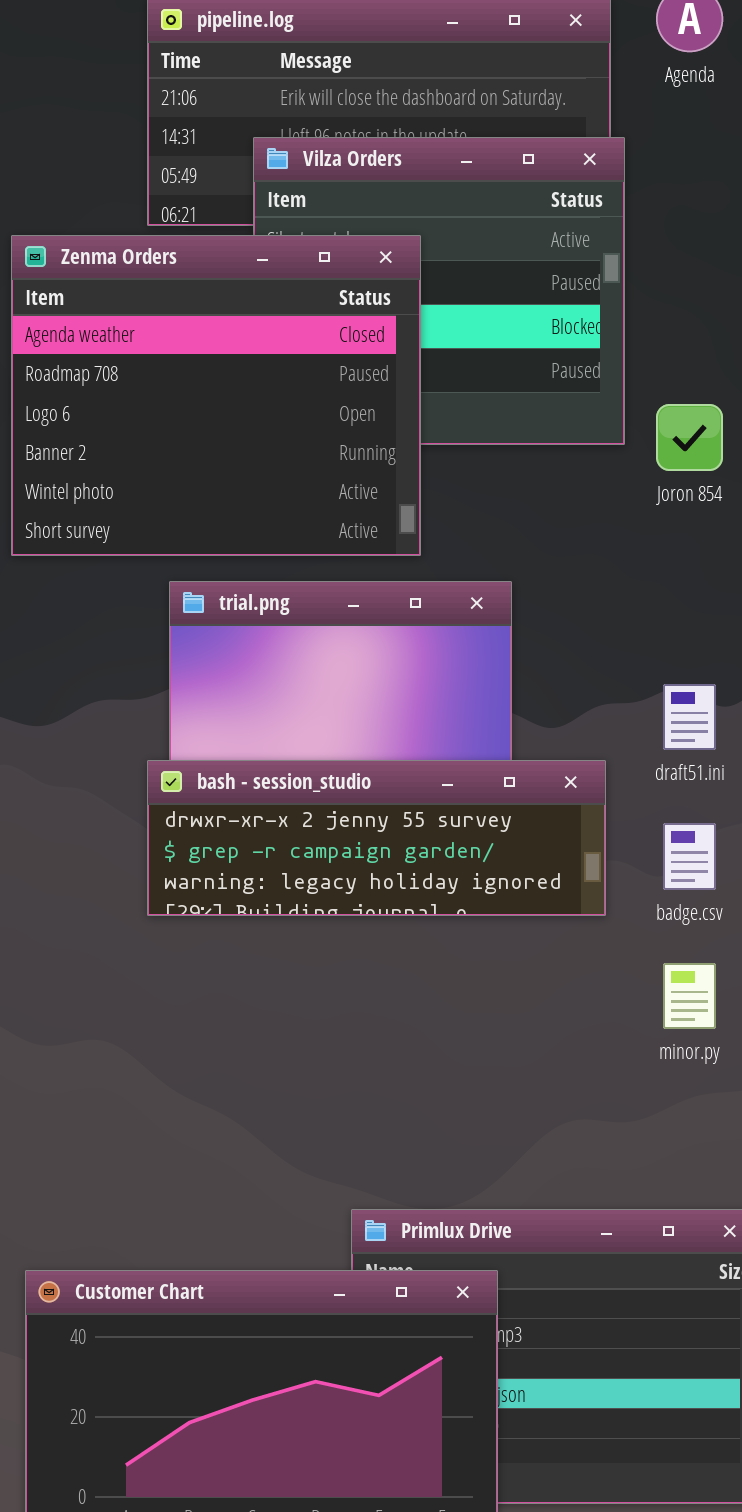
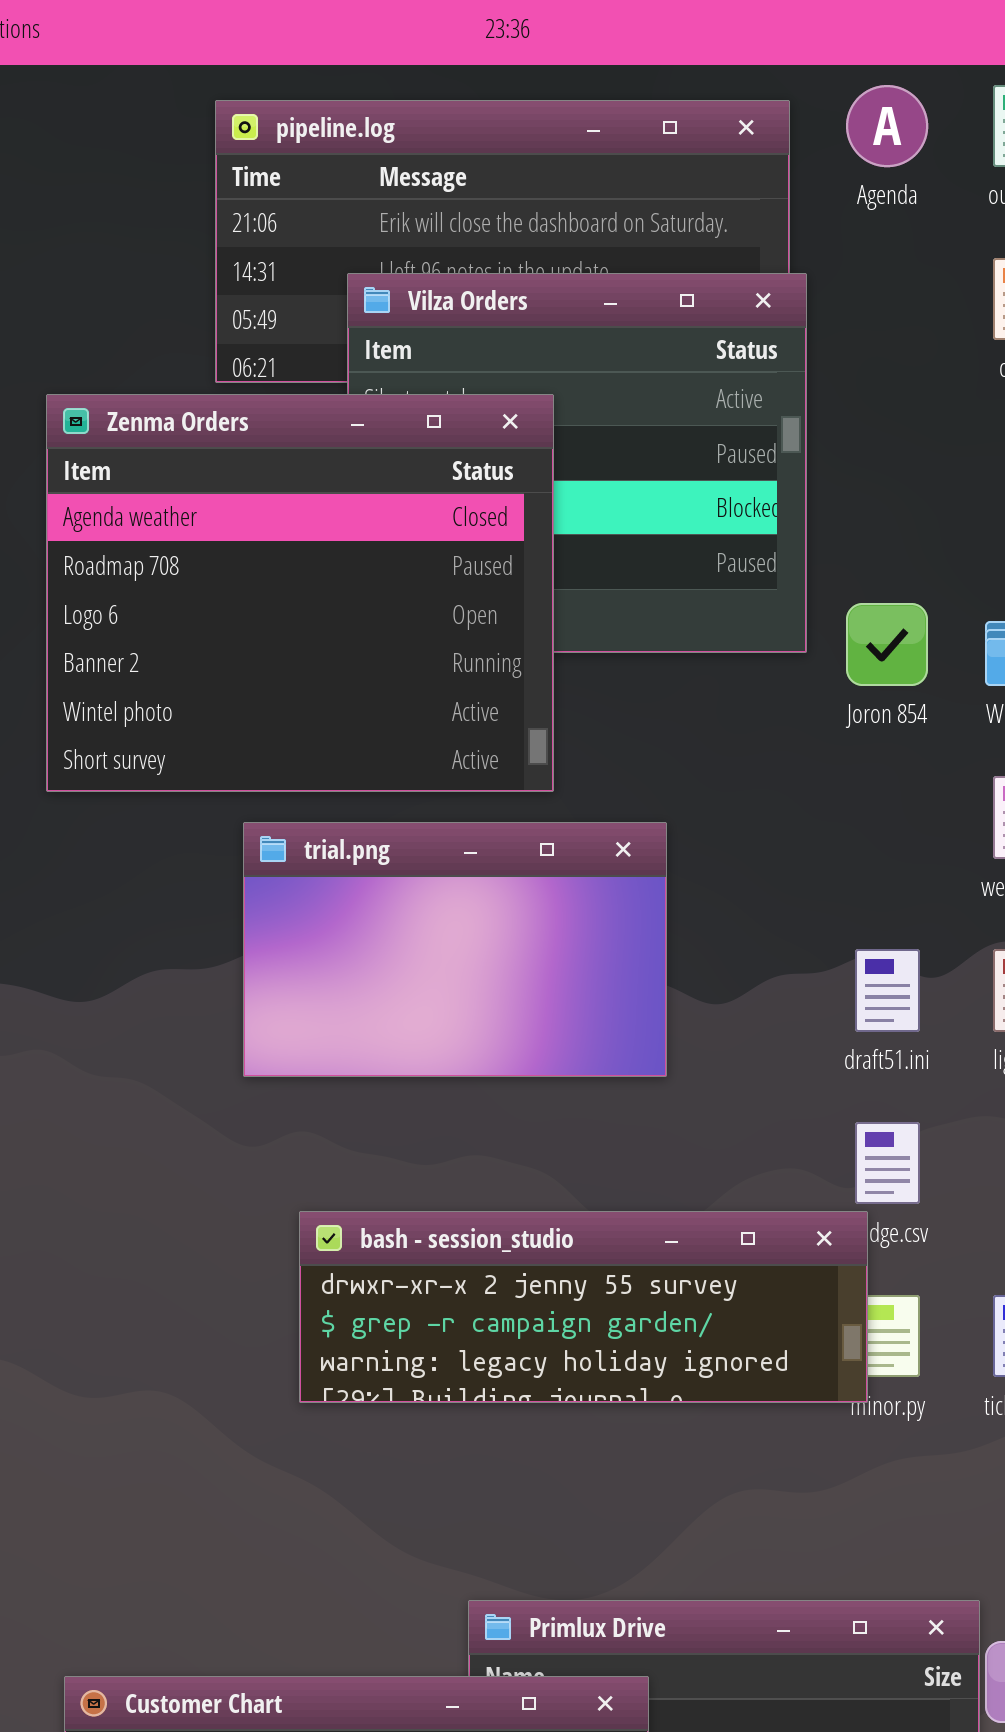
bash - session_studio: [147,760,606,916] -> [299,1211,868,1403], moved

